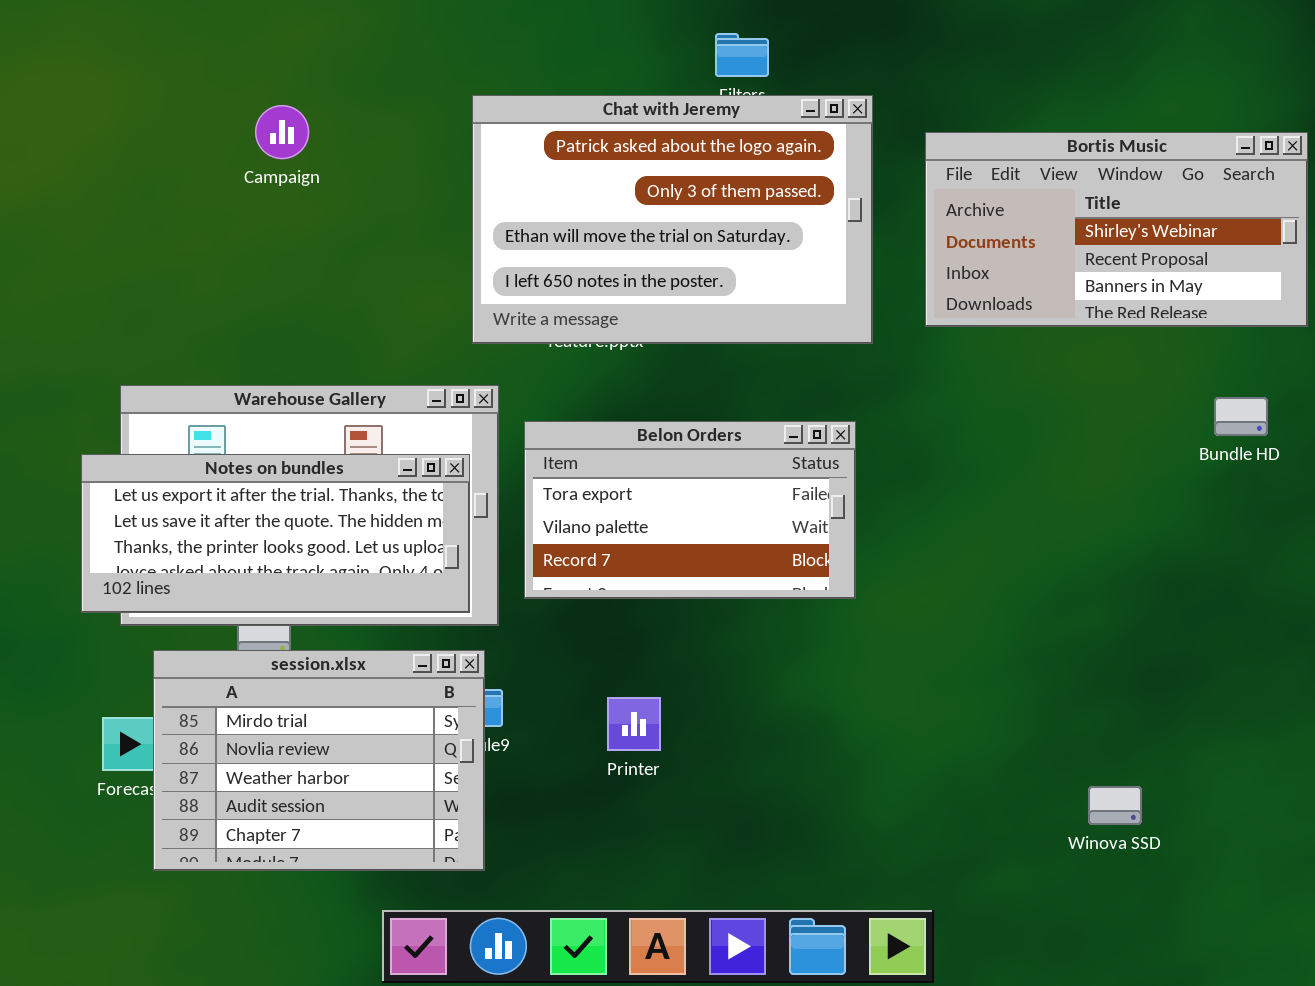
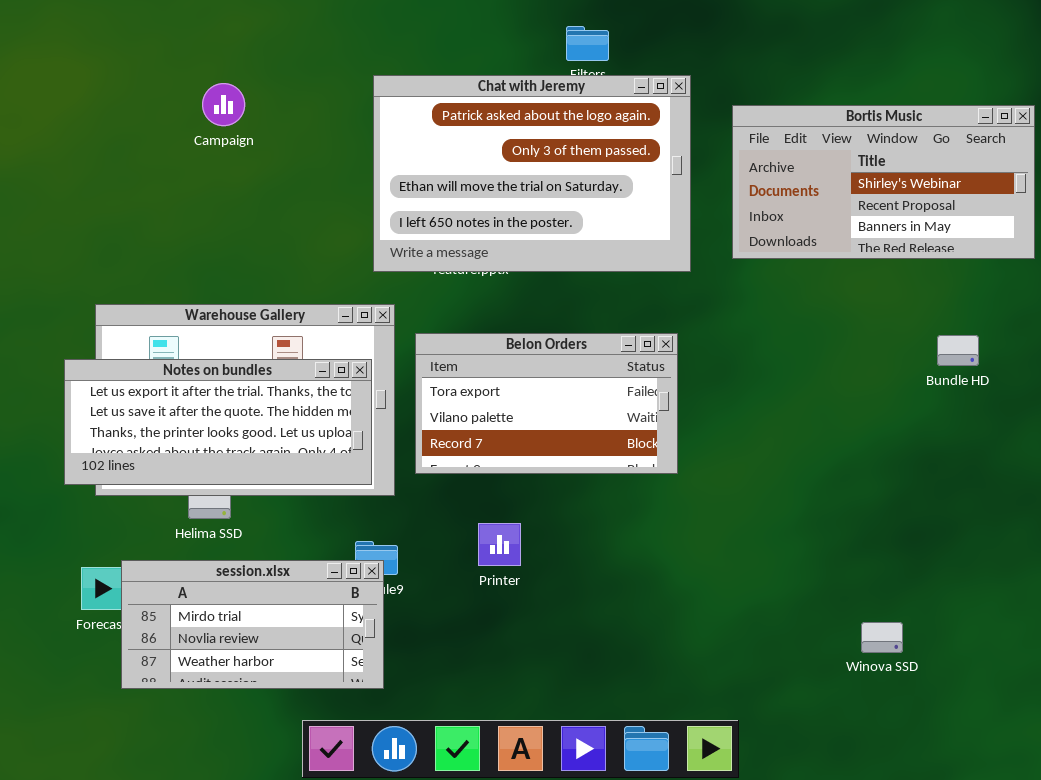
Bundle HD: [1214,397,1268,436] -> [937,335,979,366], moved
session.xlsx: [153,650,485,871] -> [121,560,384,689], resized
Printer: [607,697,661,751] -> [478,523,521,566], moved

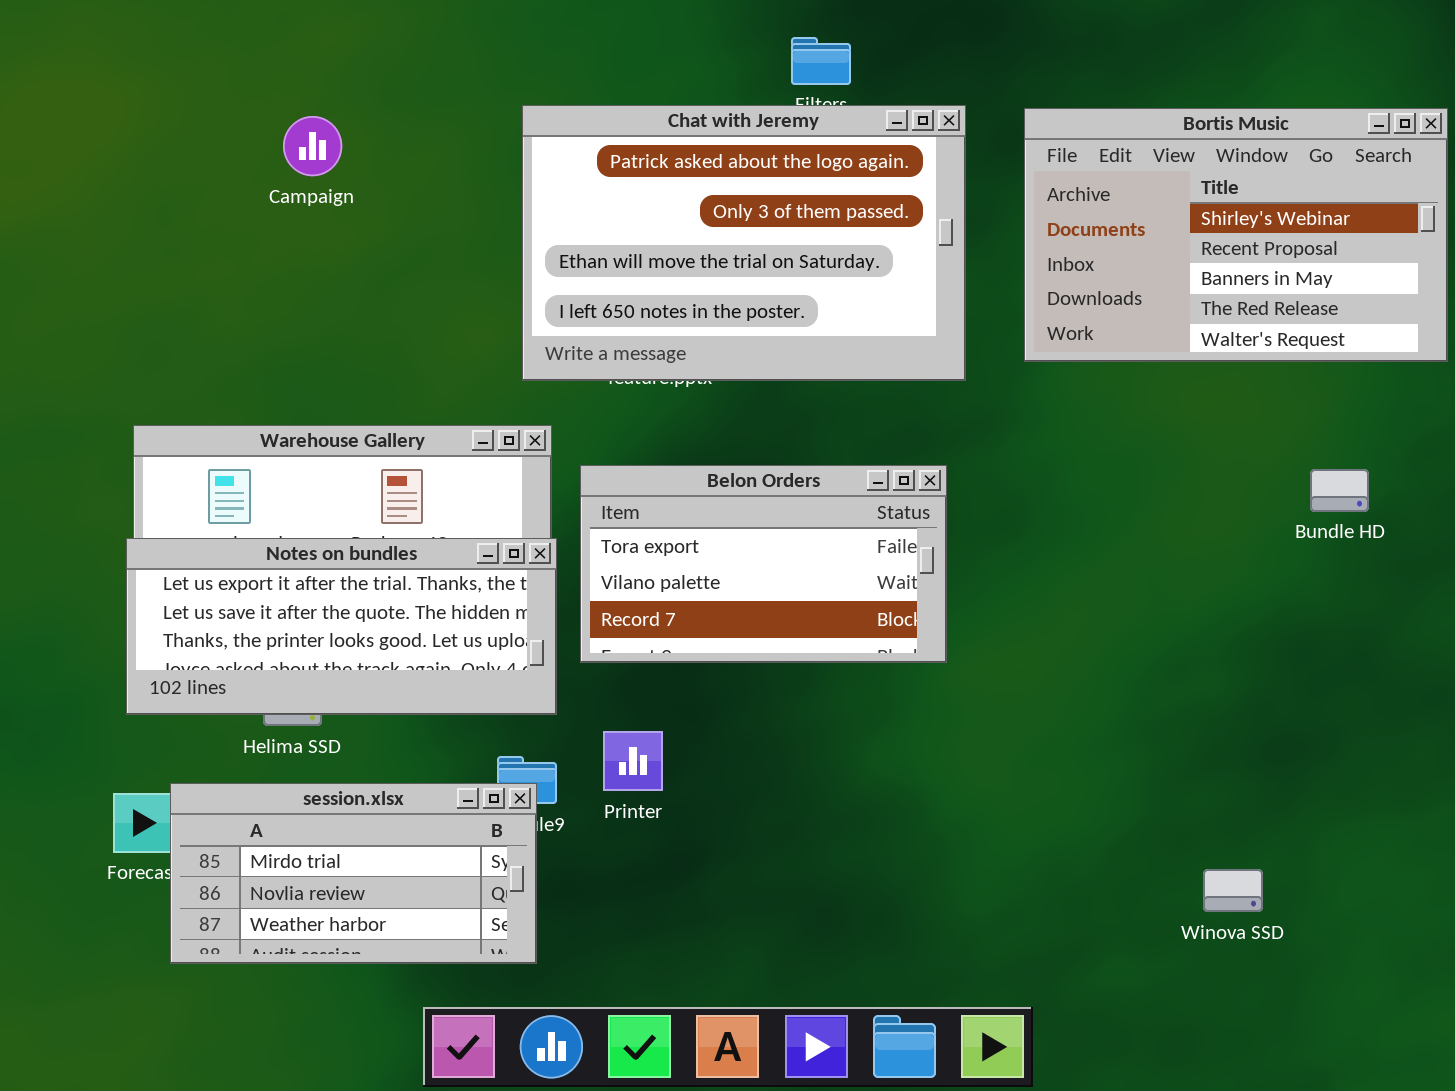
Bortis Music: [732,105,1035,259] -> [1024,108,1448,362], resized
Notes on bundles: [64,359,372,485] -> [126,538,557,715], moved
Printer: [478,523,521,566] -> [603,731,663,791], moved

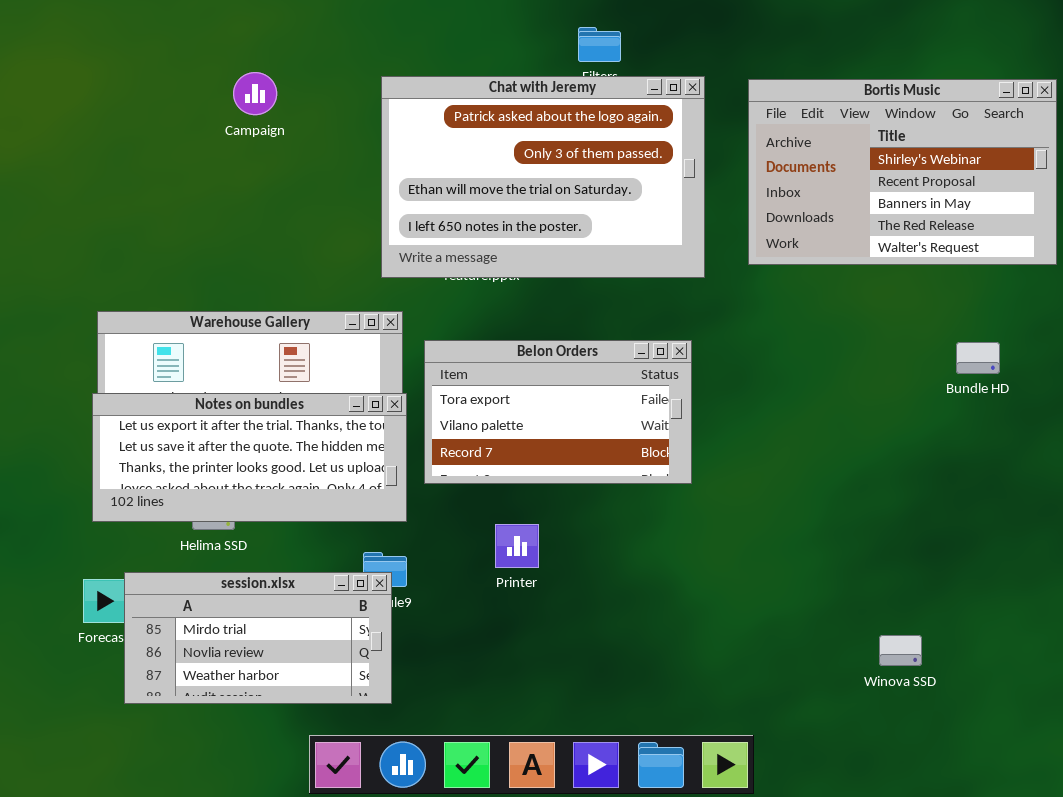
Campaign: [283,116,342,176] -> [233,72,277,115], moved
Printer: [603,731,663,791] -> [495,524,539,568], moved

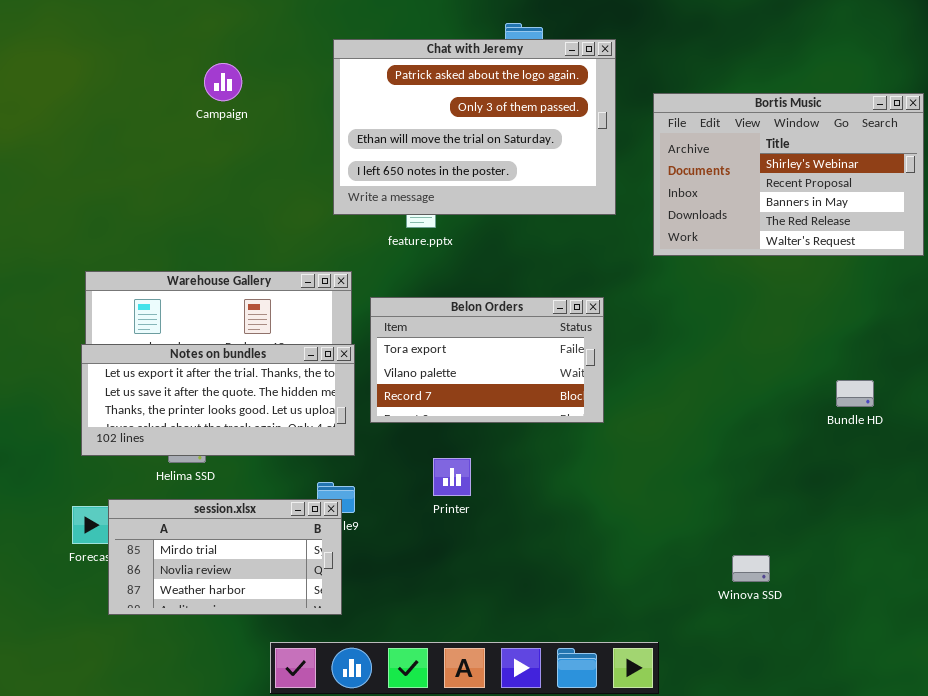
Chat with Jeremy: [381,76,705,278] -> [333,39,616,215], moved
Bortis Music: [748,79,1057,265] -> [653,93,924,256], moved
Bundle HD: [956,342,1000,374] -> [836,380,874,407], moved
Winova SSD: [879,635,922,666] -> [732,555,770,582], moved

